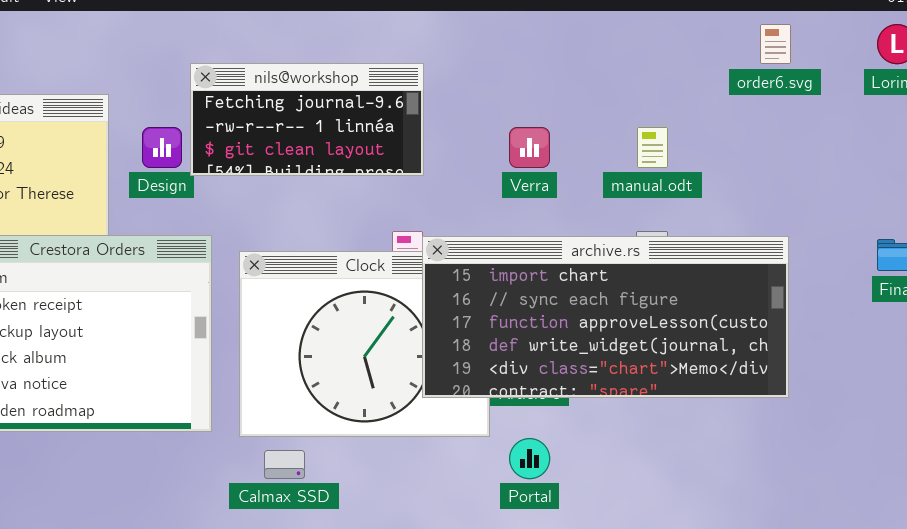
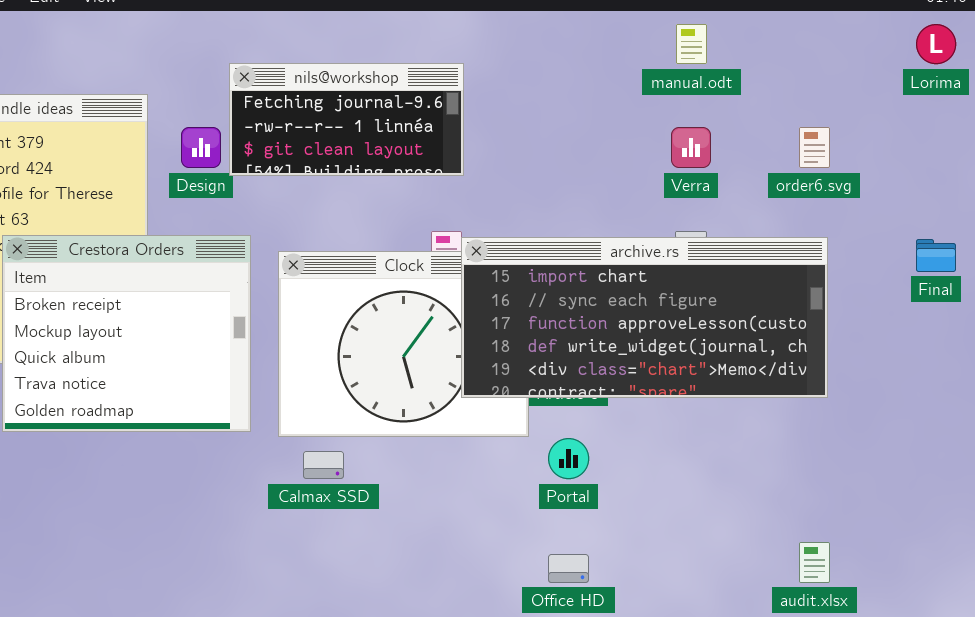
order6.svg: [760,24,791,64] -> [799,127,830,168], moved
Verra: [509,127,550,168] -> [671,127,711,168], moved
manual.odt: [637,127,668,168] -> [676,24,707,64], moved

